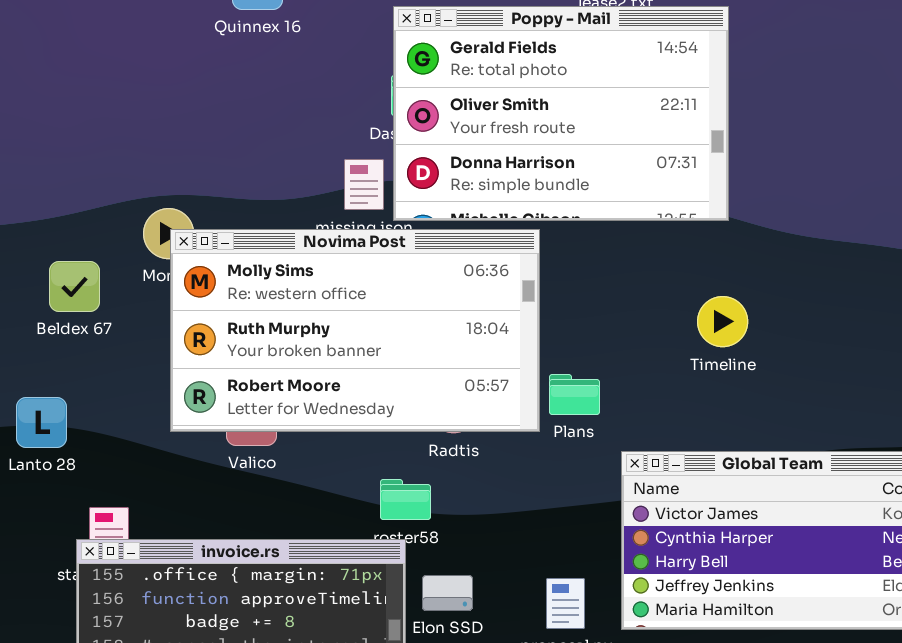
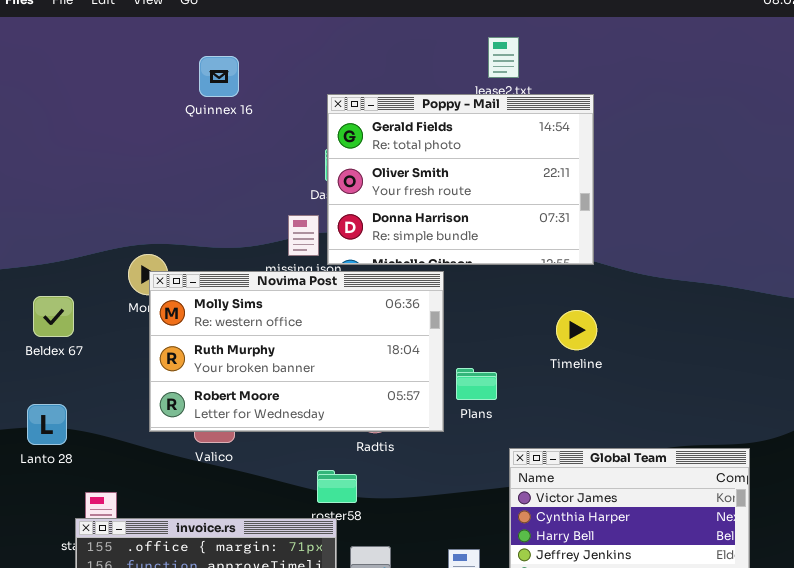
Beldex 67: [49,261,100,312] -> [33,296,74,337], moved
Timeline: [697,296,748,347] -> [556,310,597,350], moved
Plans: [549,374,600,415] -> [456,368,497,400], moved

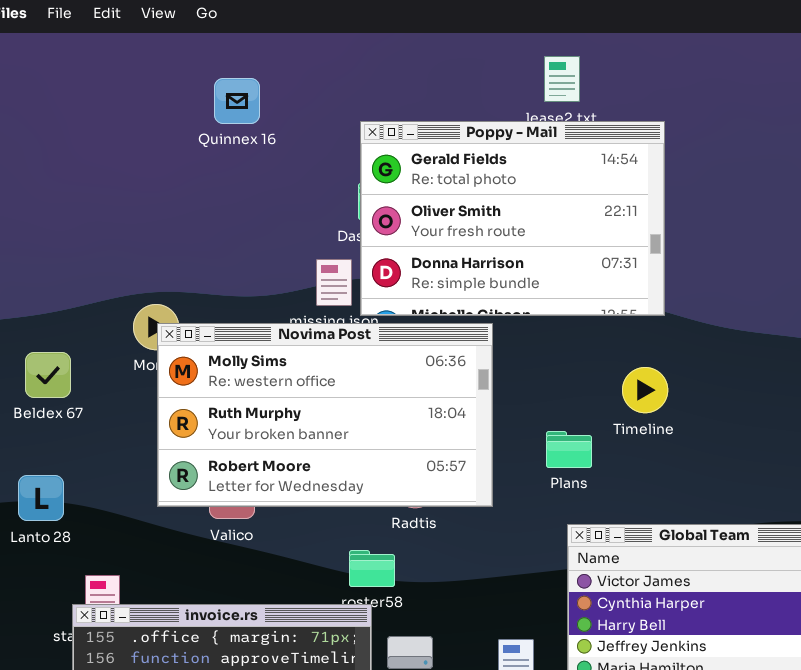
Plans: [456,368,497,400] -> [546,431,592,468], moved

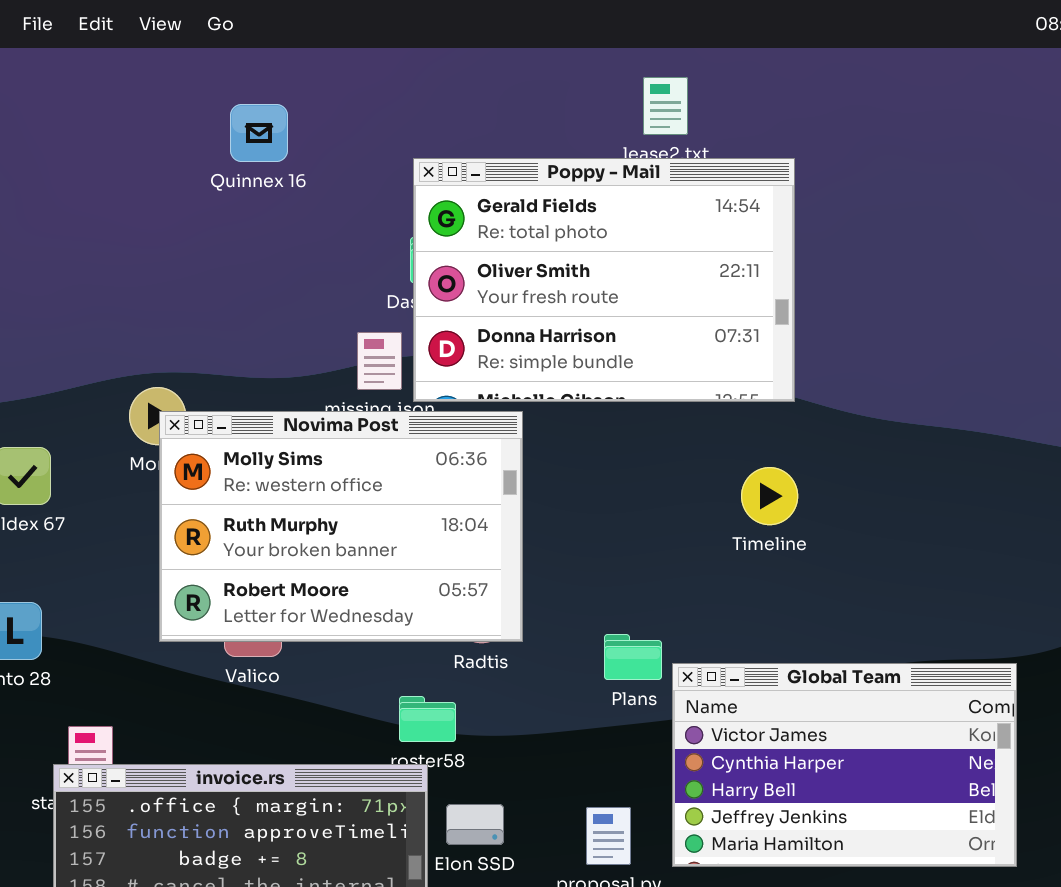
Novima Post: [157,323,493,507] -> [159,411,523,642], resized
Plans: [546,431,592,468] -> [604,634,662,680], moved

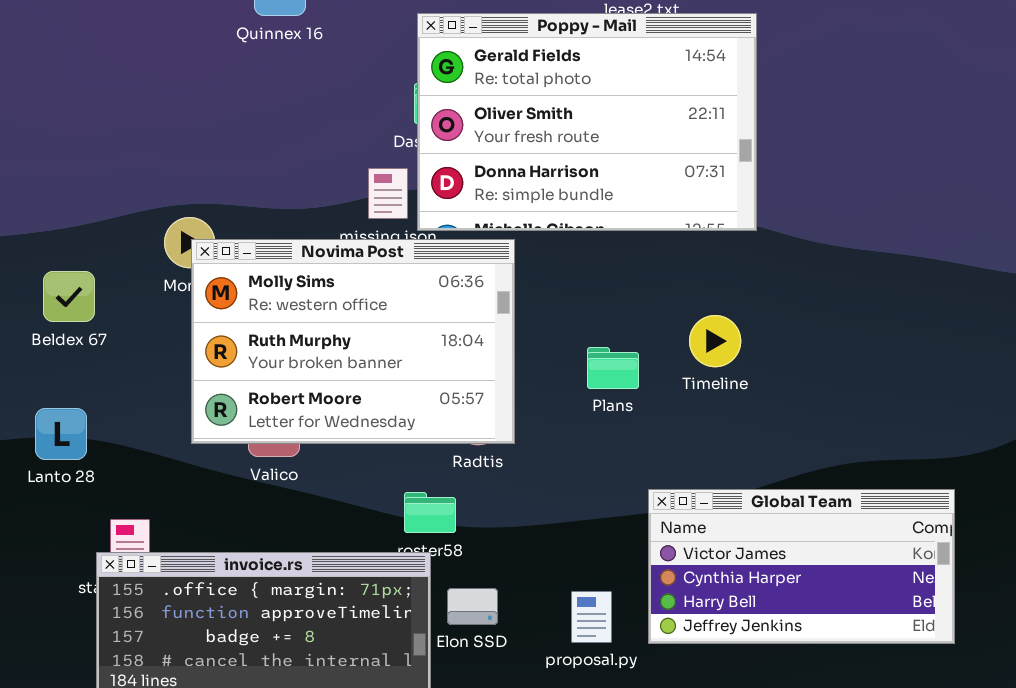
Timeline: [741,467,798,525] -> [689,315,741,367], moved
Plans: [604,634,662,680] -> [587,347,639,389], moved
Global Team: [672,663,1017,867] -> [648,489,955,644], resized

